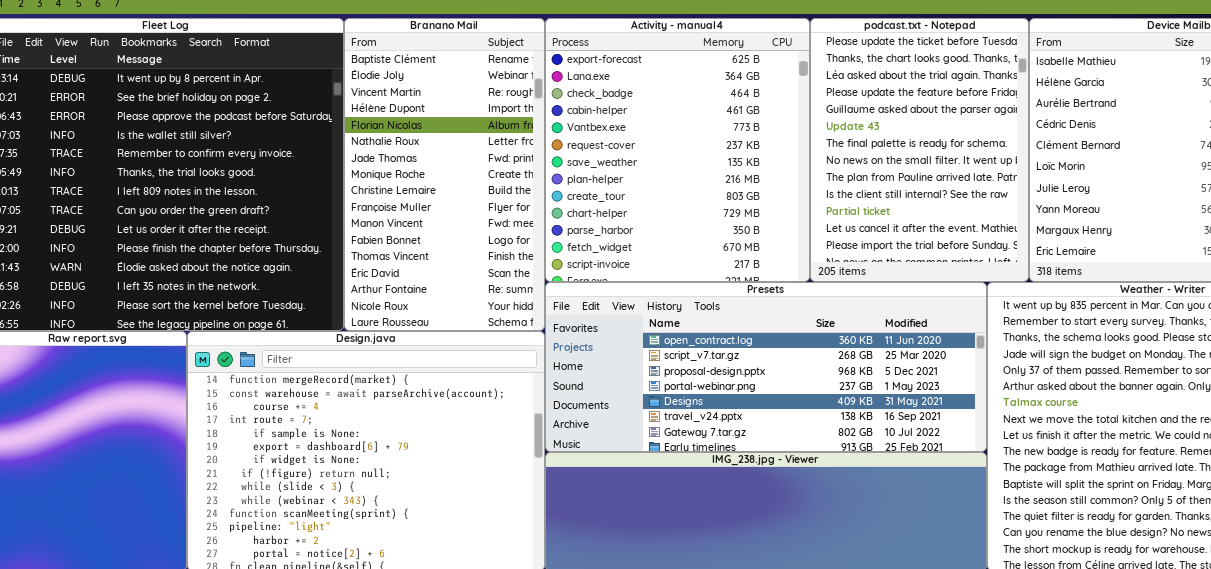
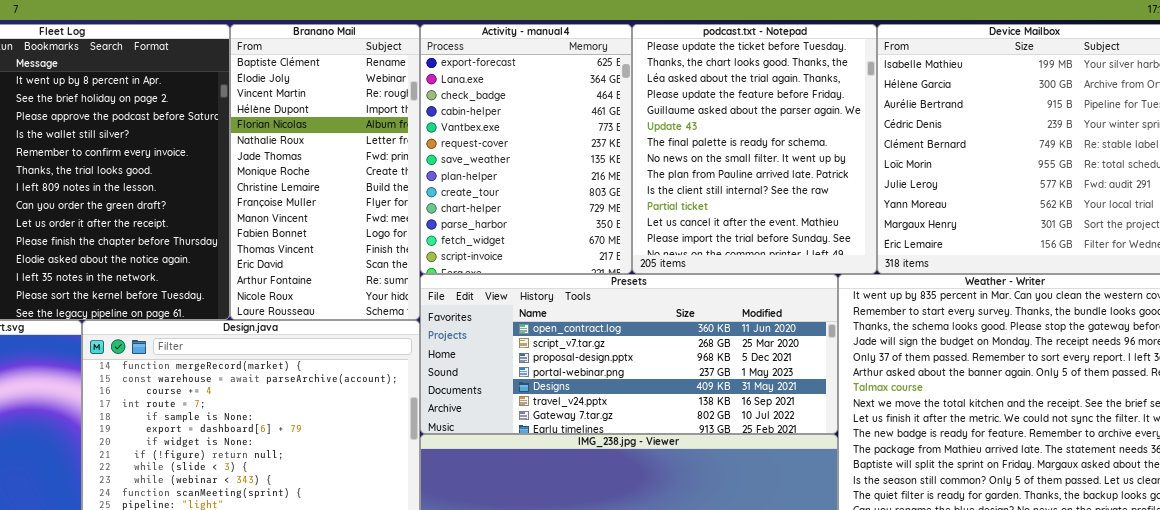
Activity - manual4: [545,18,810,282] -> [420,24,632,274], resized
podcast.txt - Notepad: [810,18,1029,282] -> [632,24,877,274], resized

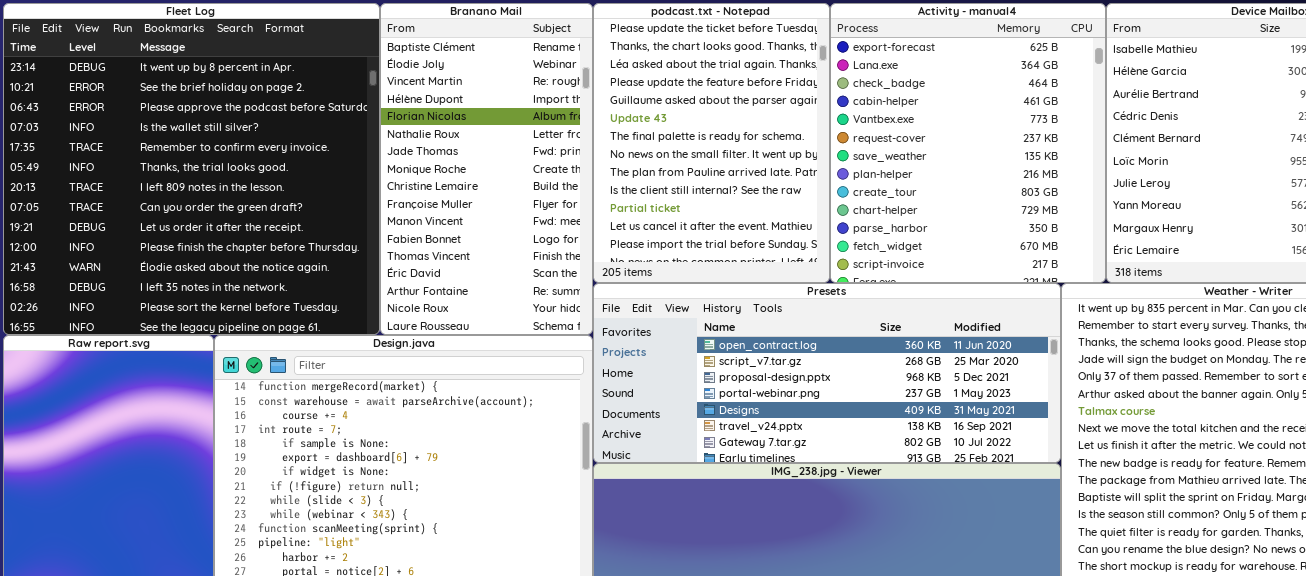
Activity - manual4: [420,24,632,274] -> [830,3,1106,283], moved, resized
podcast.txt - Notepad: [632,24,877,274] -> [593,3,830,283], moved, resized

